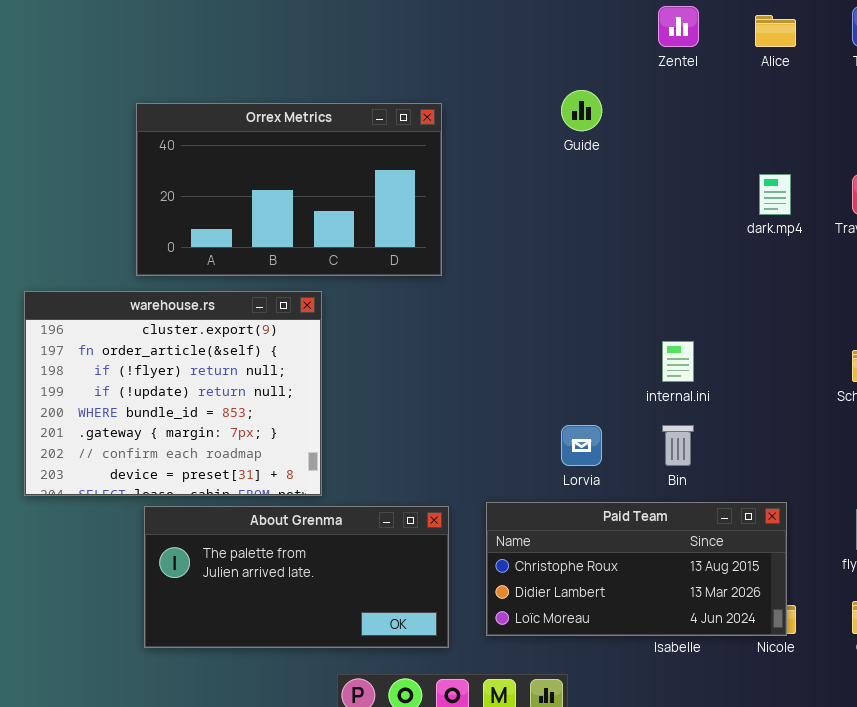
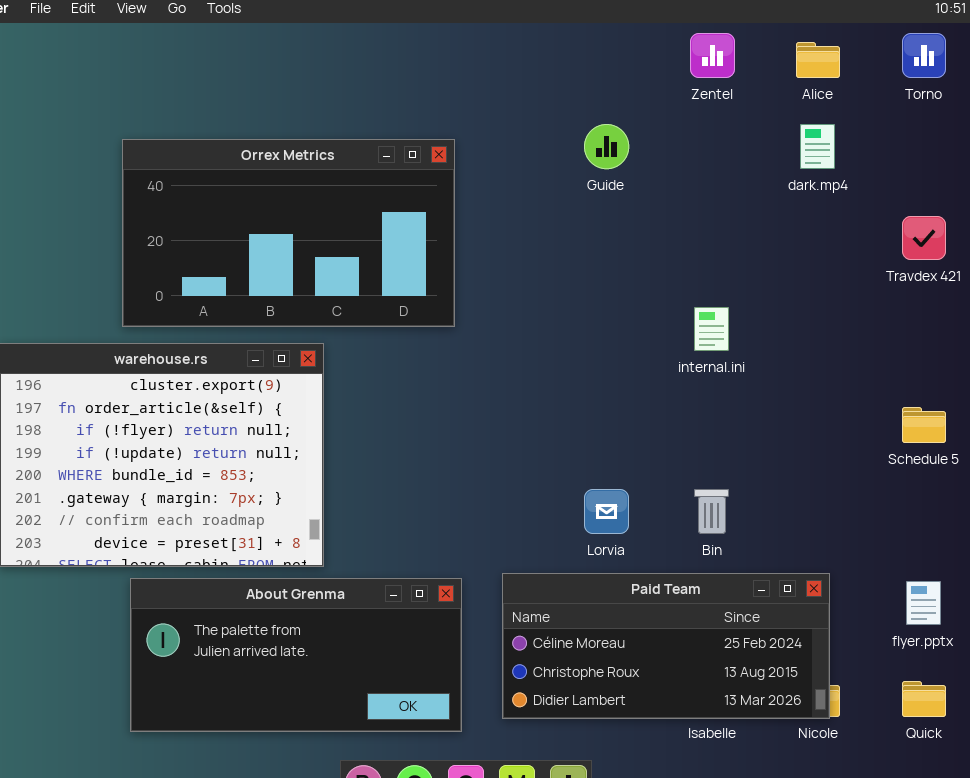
dark.mp4: [759,174,791,215] -> [800,124,835,169], moved
internal.ini: [662,341,694,382] -> [694,307,729,351], moved
Paid Team: [486,502,787,636] -> [502,573,830,719], scrolled up 1 row

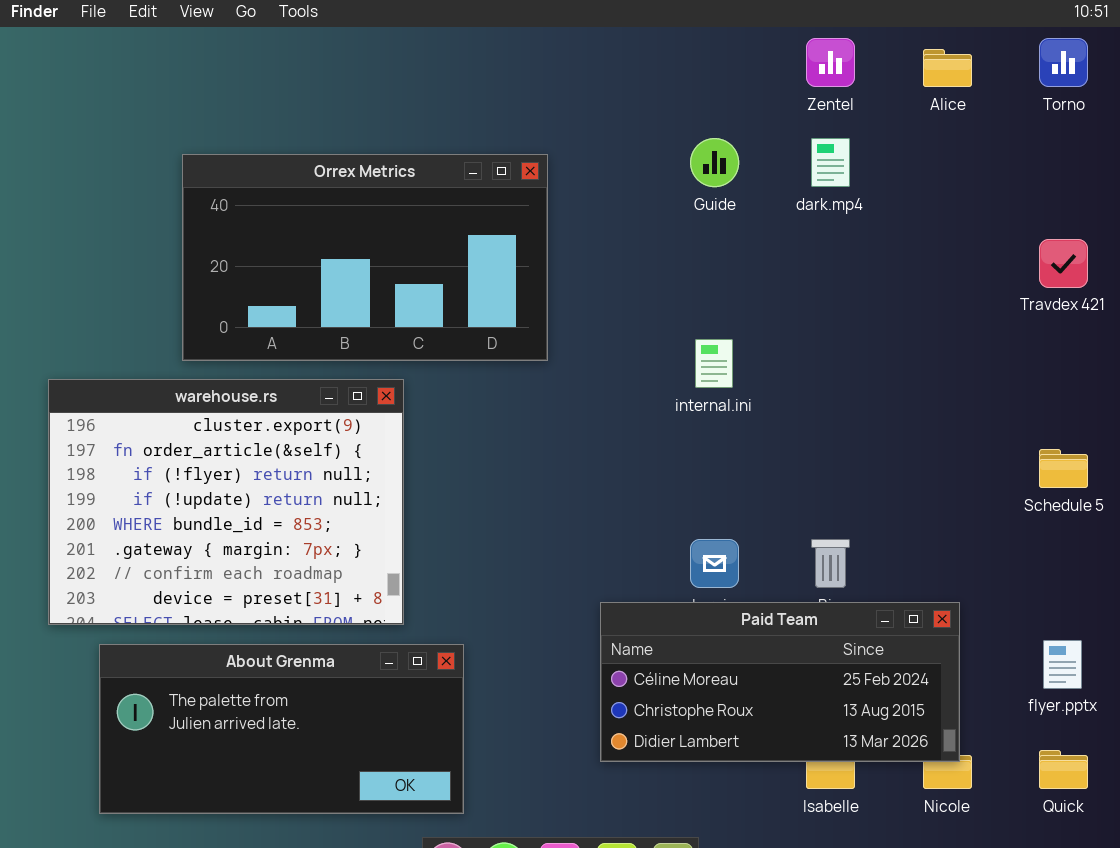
dark.mp4: [800,124,835,169] -> [811,138,850,187], moved
internal.ini: [694,307,729,351] -> [695,339,733,388], moved
Paid Team: [502,573,830,719] -> [600,602,960,762], moved
About Grenma: [130,578,462,732] -> [99,644,464,814], moved

